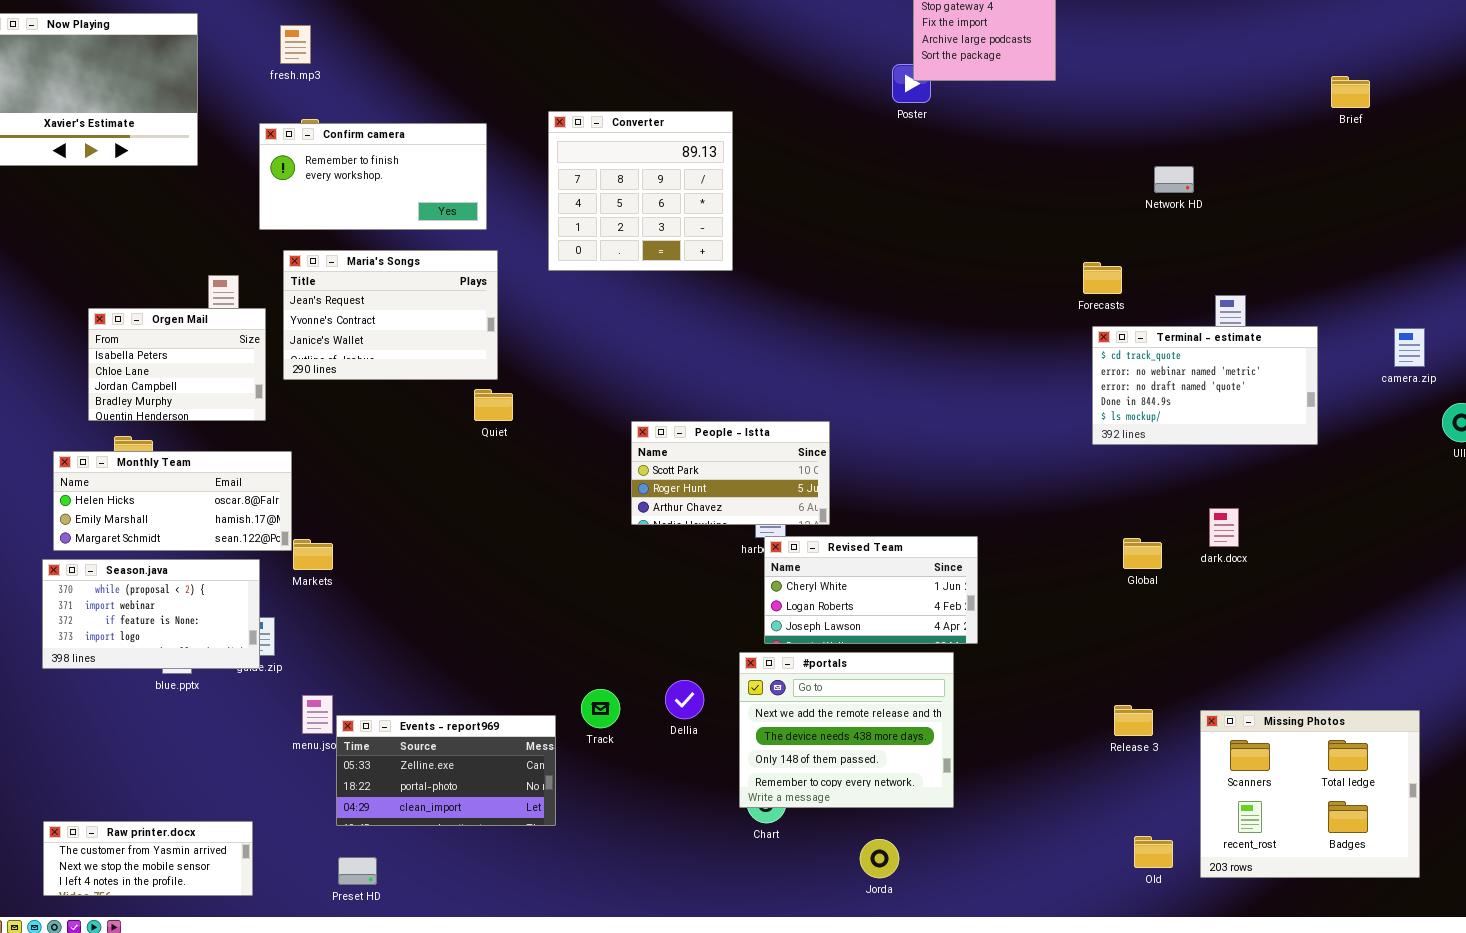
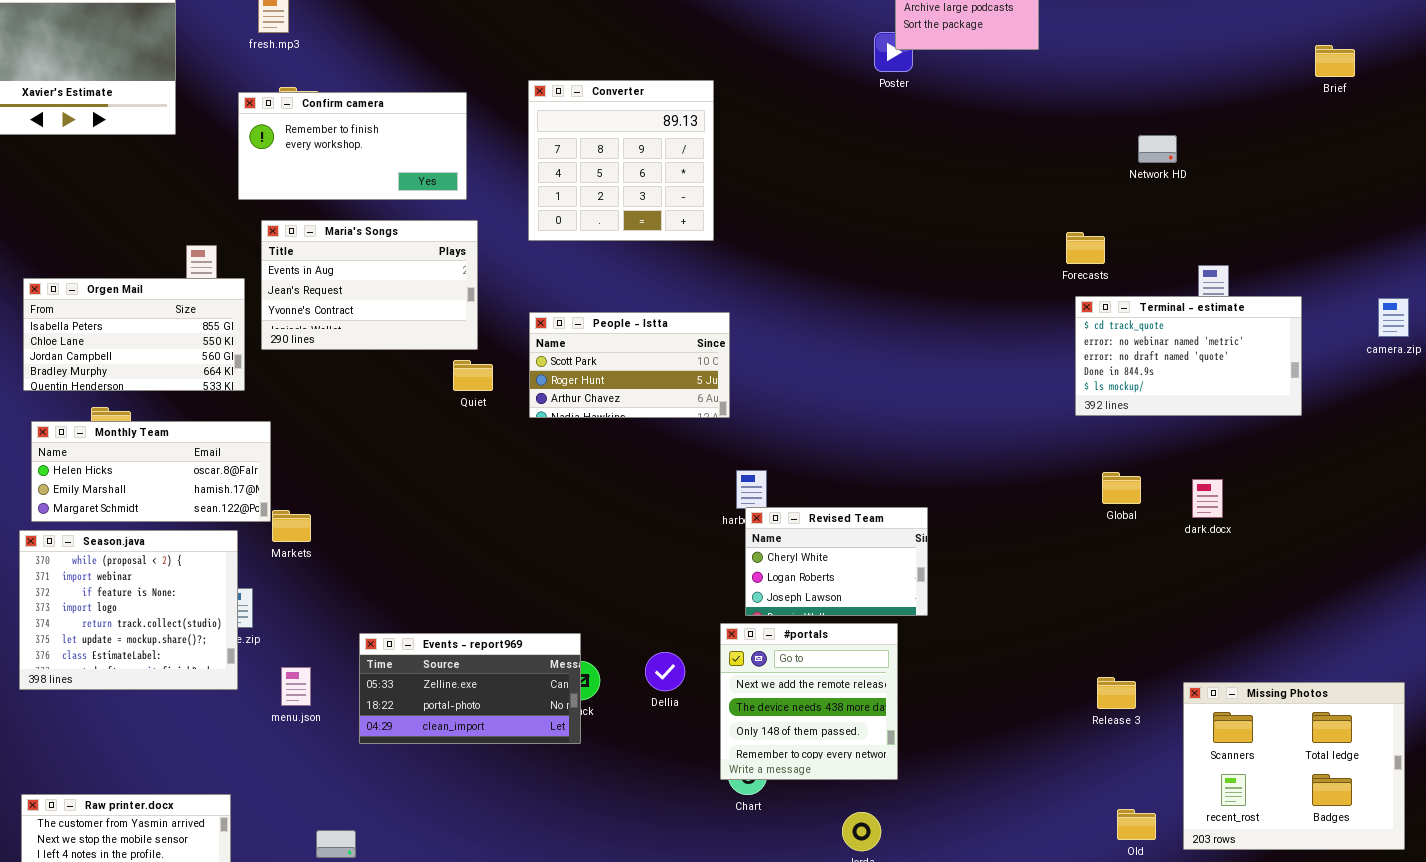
Maria's Songs: [283,250,498,380] -> [261,220,478,350], scrolled up 1 row
Orgen Mail: [88,308,266,421] -> [23,278,245,391], resized
People - Istta: [631,421,830,525] -> [529,312,730,418], moved
Revised Team: [764,536,978,644] -> [745,507,928,616], resized
Global: [1123,538,1162,569] -> [1102,472,1141,504], moved
Season.java: [42,559,260,669] -> [19,530,238,690], resized
#portals: [739,652,954,808] -> [720,623,898,780], resized
Events - report969: [336,715,556,826] -> [359,633,581,744], moved

